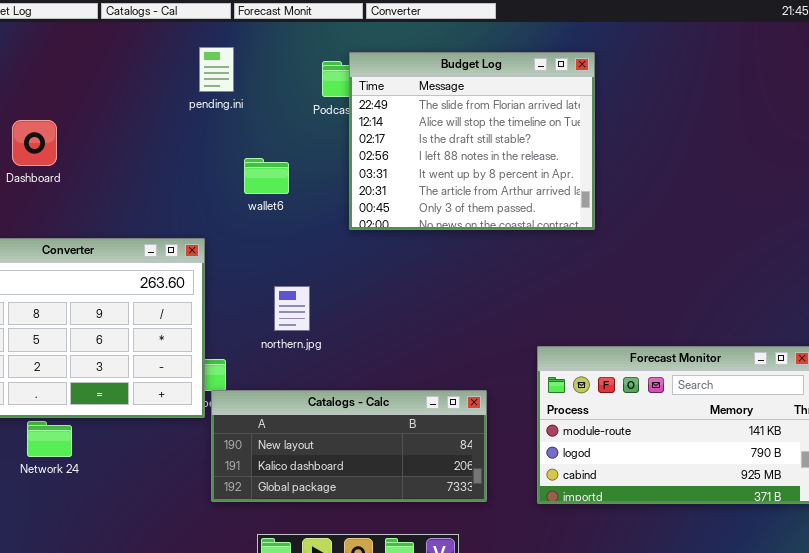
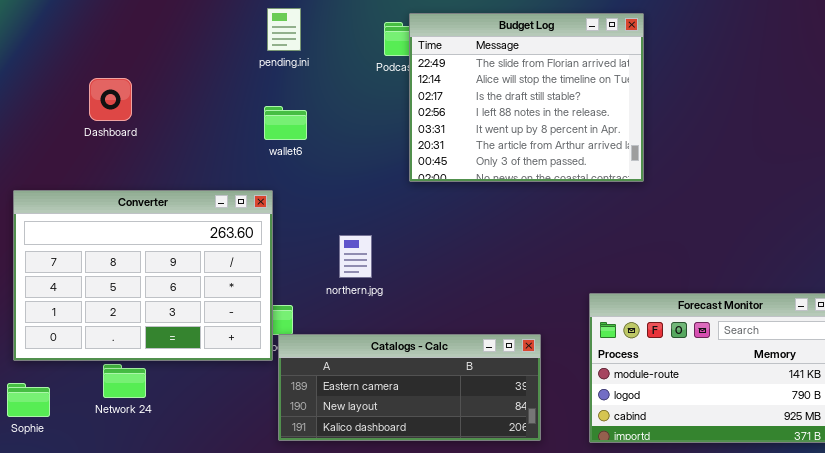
wallet6: [244,158,289,194] -> [264,106,307,140], moved
Catalogs - Calc: [211,390,487,502] -> [278,334,541,441], scrolled up 1 row

